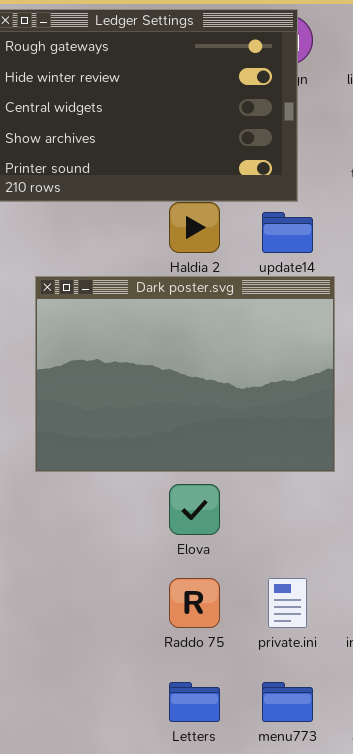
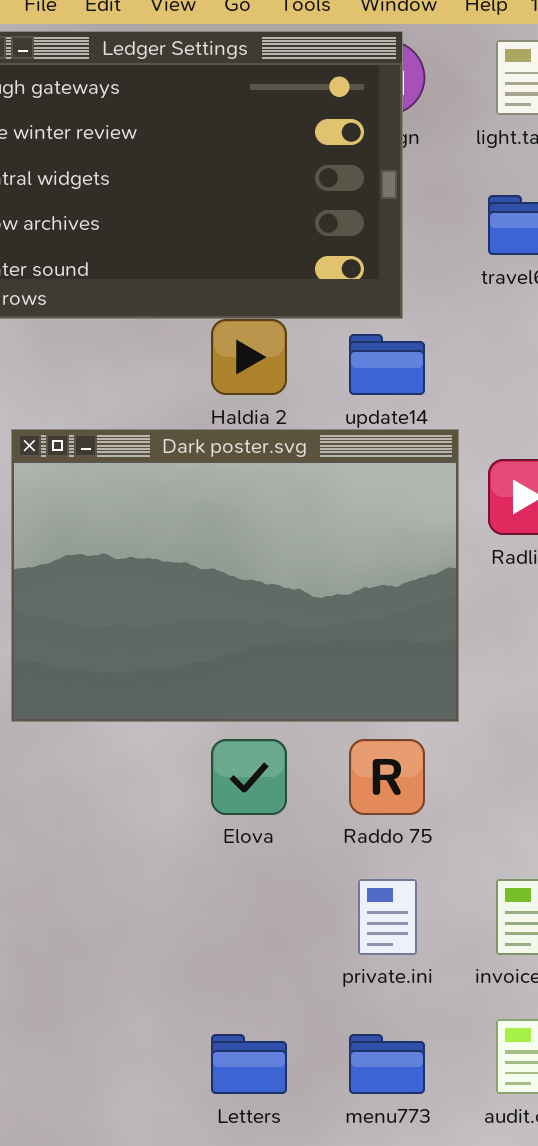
Raddo 75: [169,578,220,628] -> [349,739,425,815], moved

